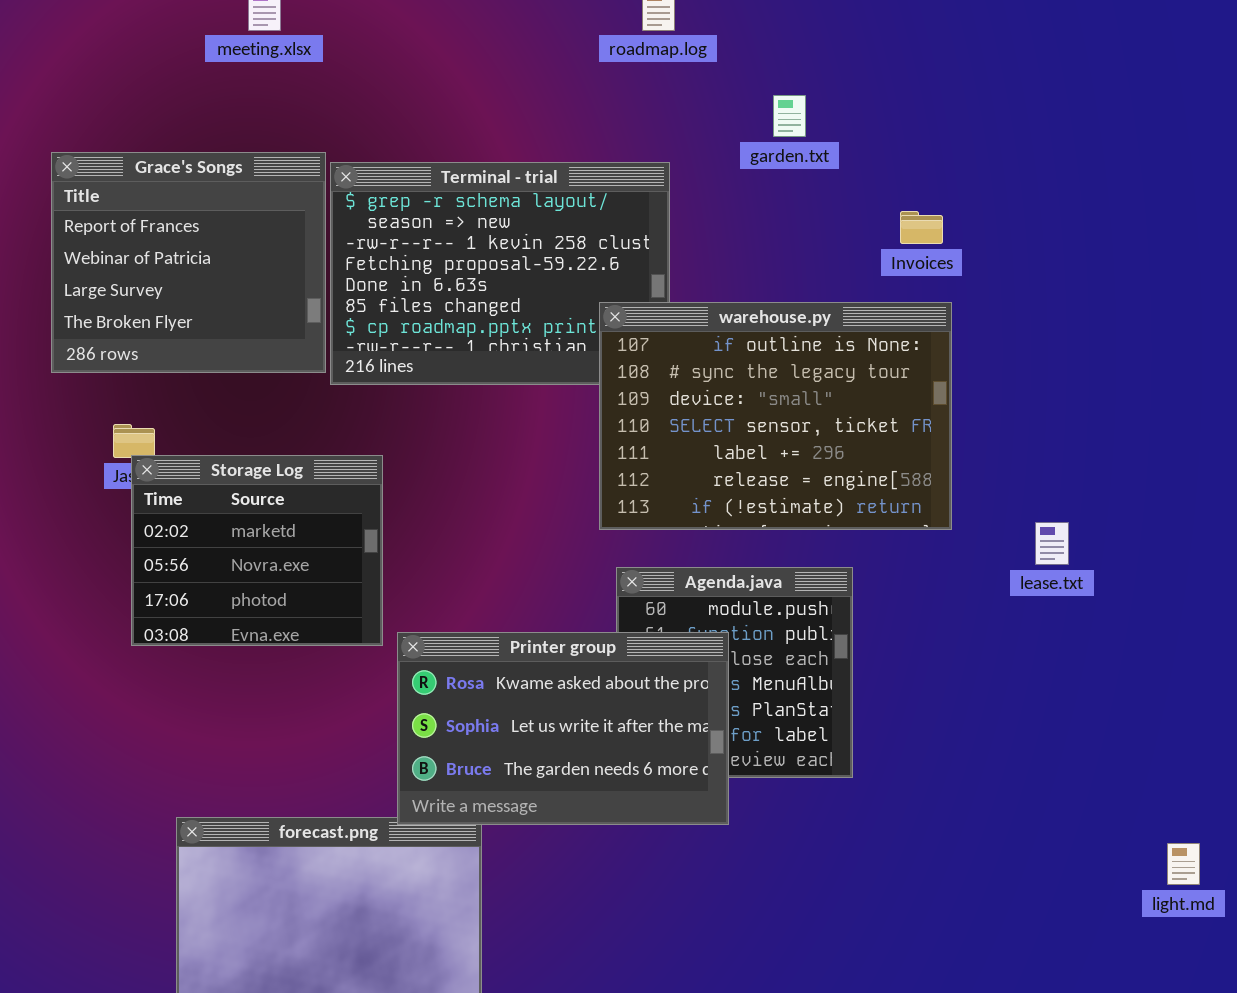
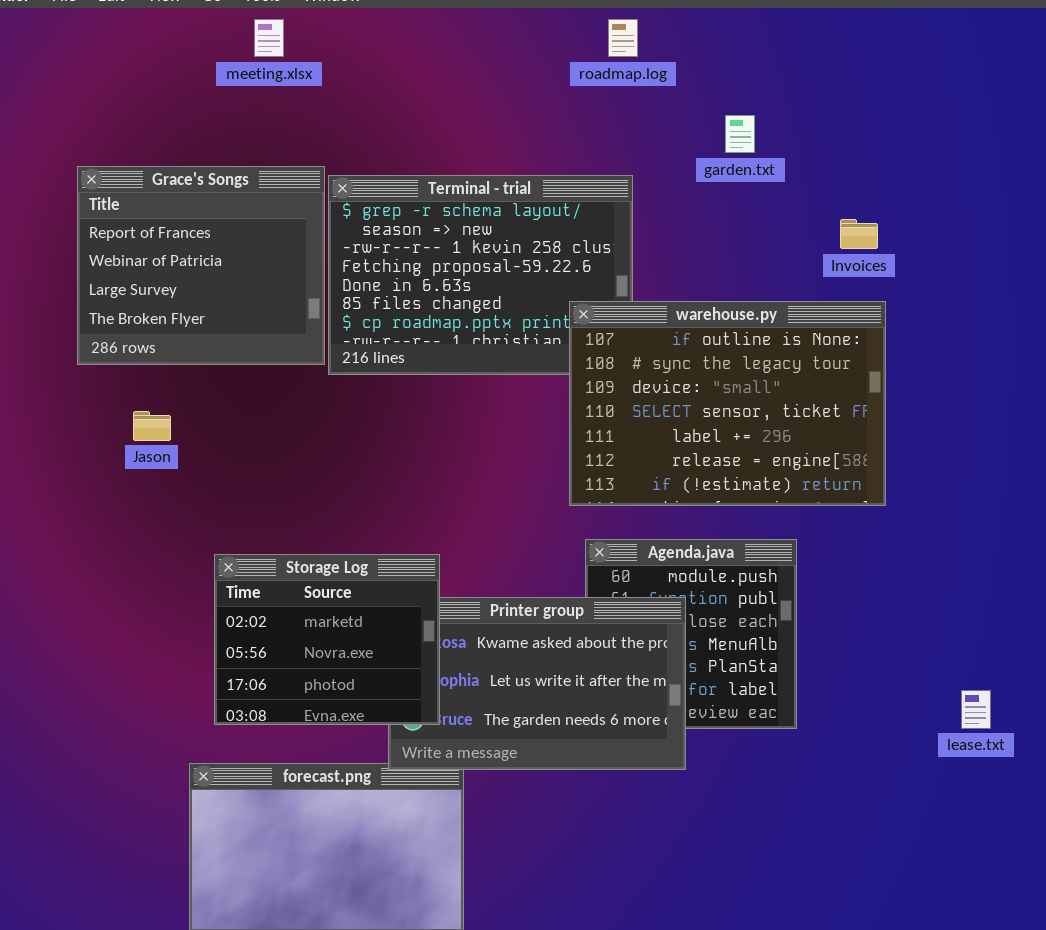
Storage Log: [131,455,383,646] -> [214,554,440,725], moved
lease.txt: [1035,522,1069,565] -> [961,690,991,729], moved

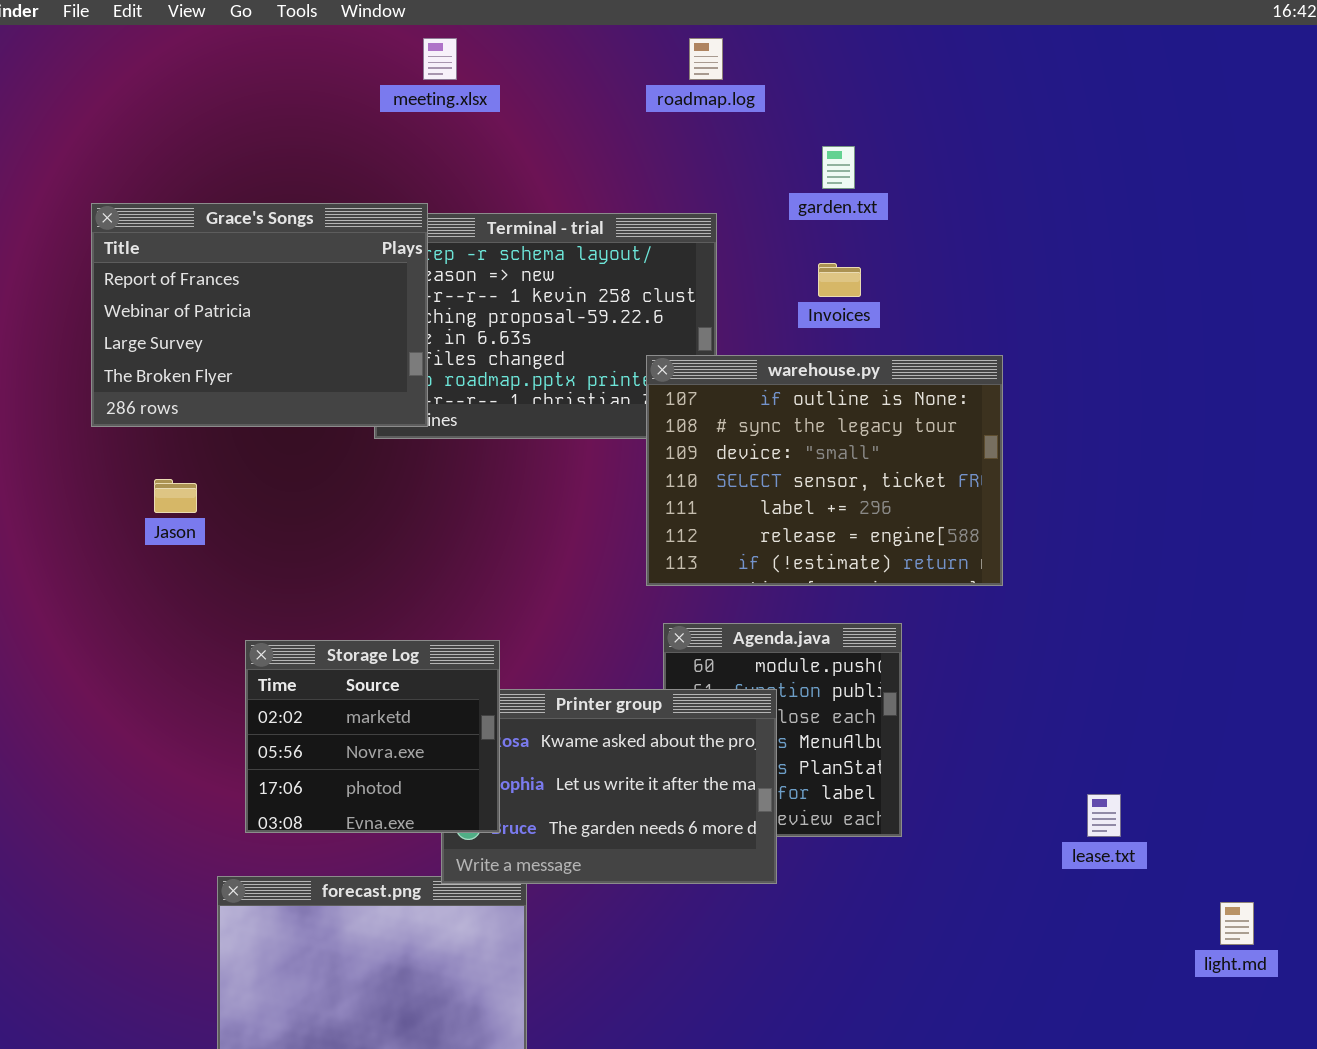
meeting.xlsx: [254,19,284,57] -> [423,38,457,80], moved
Grace's Songs: [77,166,325,365] -> [91,203,428,427], resized
Invoices: [840,219,878,249] -> [818,263,861,297], moved

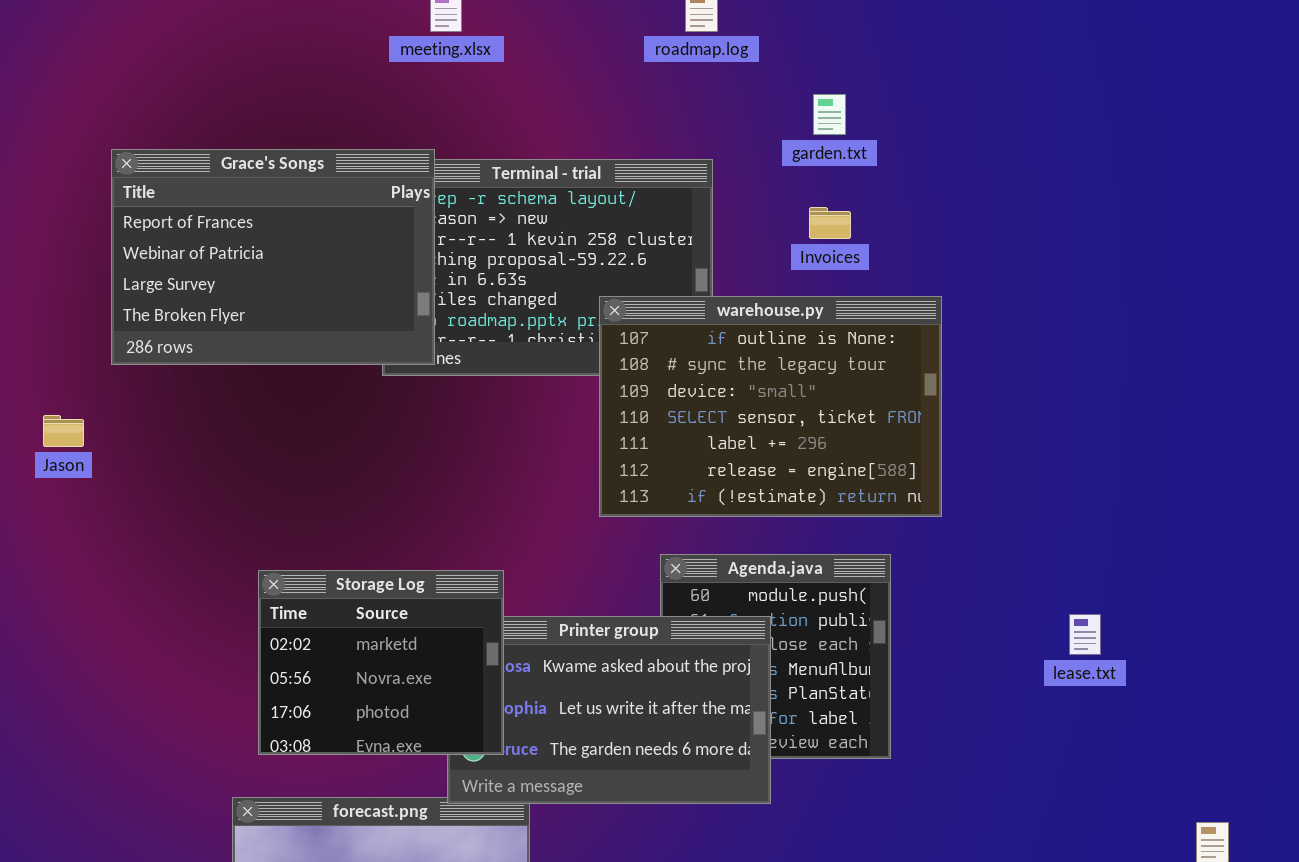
warehouse.py: [646,355,1003,586] -> [599,296,942,517], moved
Jason: [154,479,197,513] -> [43,415,84,447], moved
lease.txt: [1087,794,1121,837] -> [1069,614,1101,655], moved

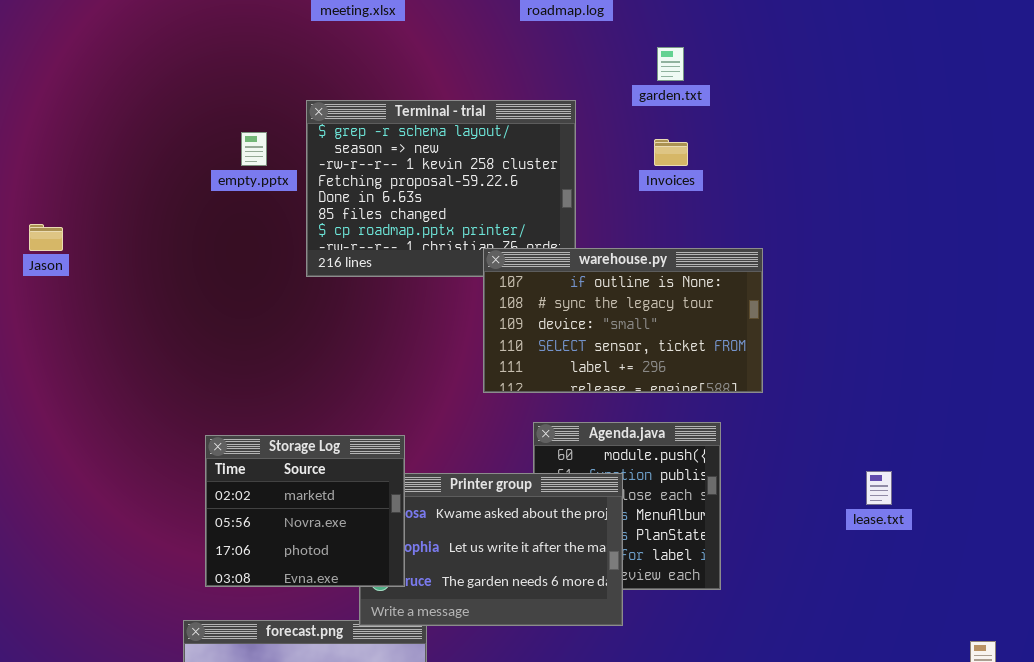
Grace's Songs: [111,149,435,365] -> none, closed
warehouse.py: [599,296,942,517] -> [483,248,763,393], resized
Jason: [43,415,84,447] -> [29,224,63,251], moved

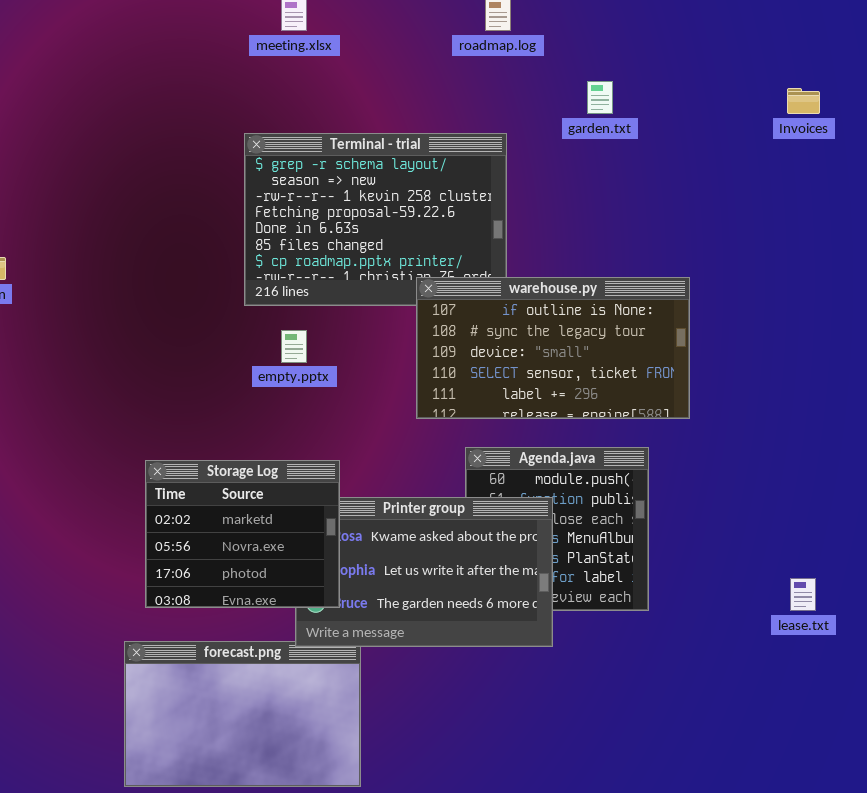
empty.pptx: [241,132,267,166] -> [281,330,307,363], moved
Invoices: [654,139,688,166] -> [787,88,820,114], moved
lease.txt: [866,471,892,505] -> [790,578,816,611], moved

